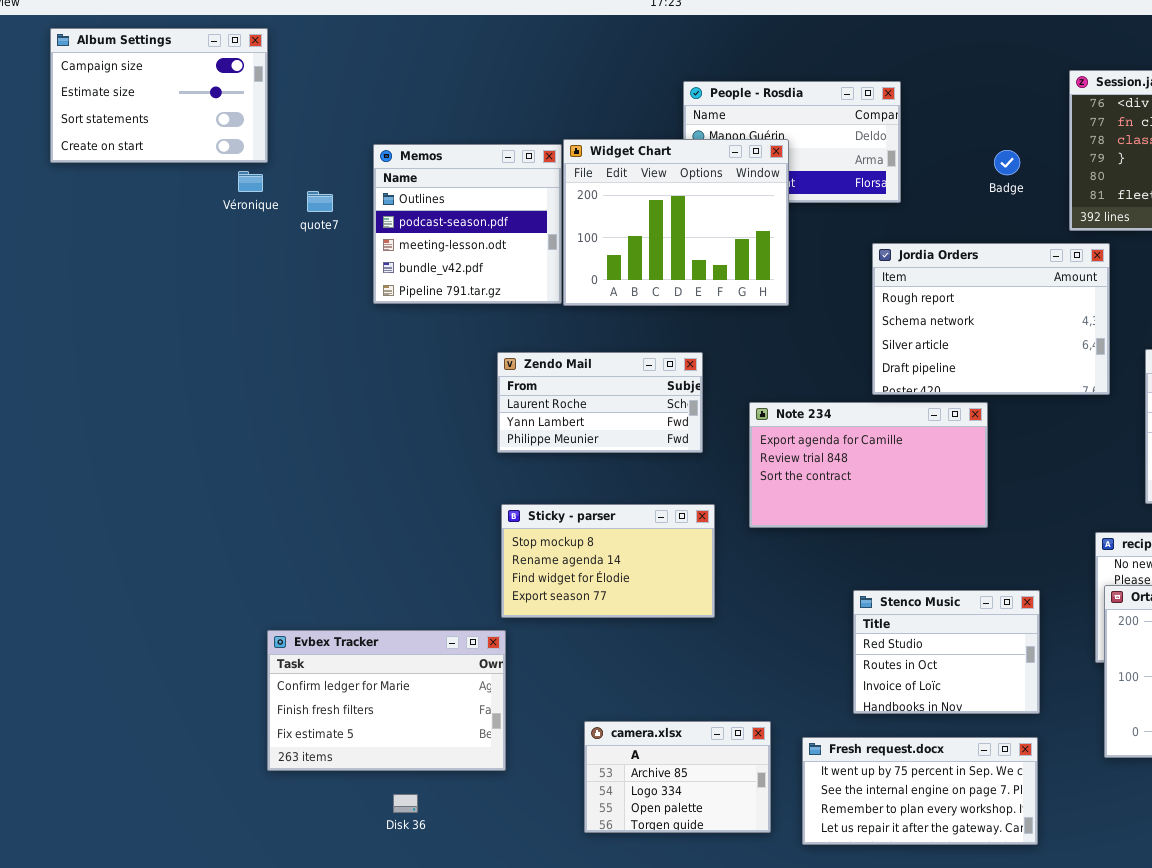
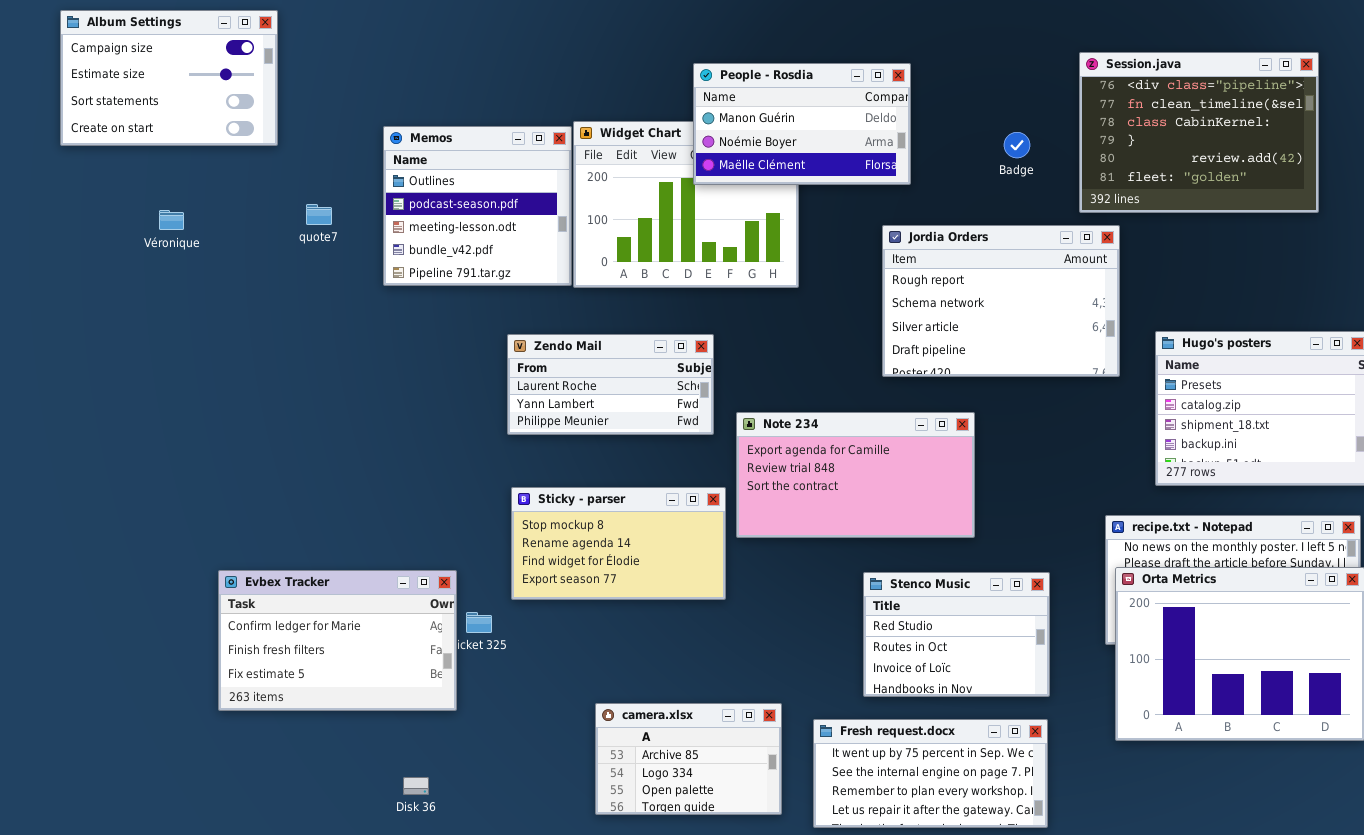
People - Rosdia: [683,81,901,203] -> [693,63,911,185], raised
Véronique: [238,171,263,192] -> [159,210,184,230], moved
quote7: [307,191,333,212] -> [306,204,332,225], moved
Note 234: [749,402,988,528] -> [736,412,975,538], moved
Evbex Tracker: [267,630,506,771] -> [218,570,457,711], moved

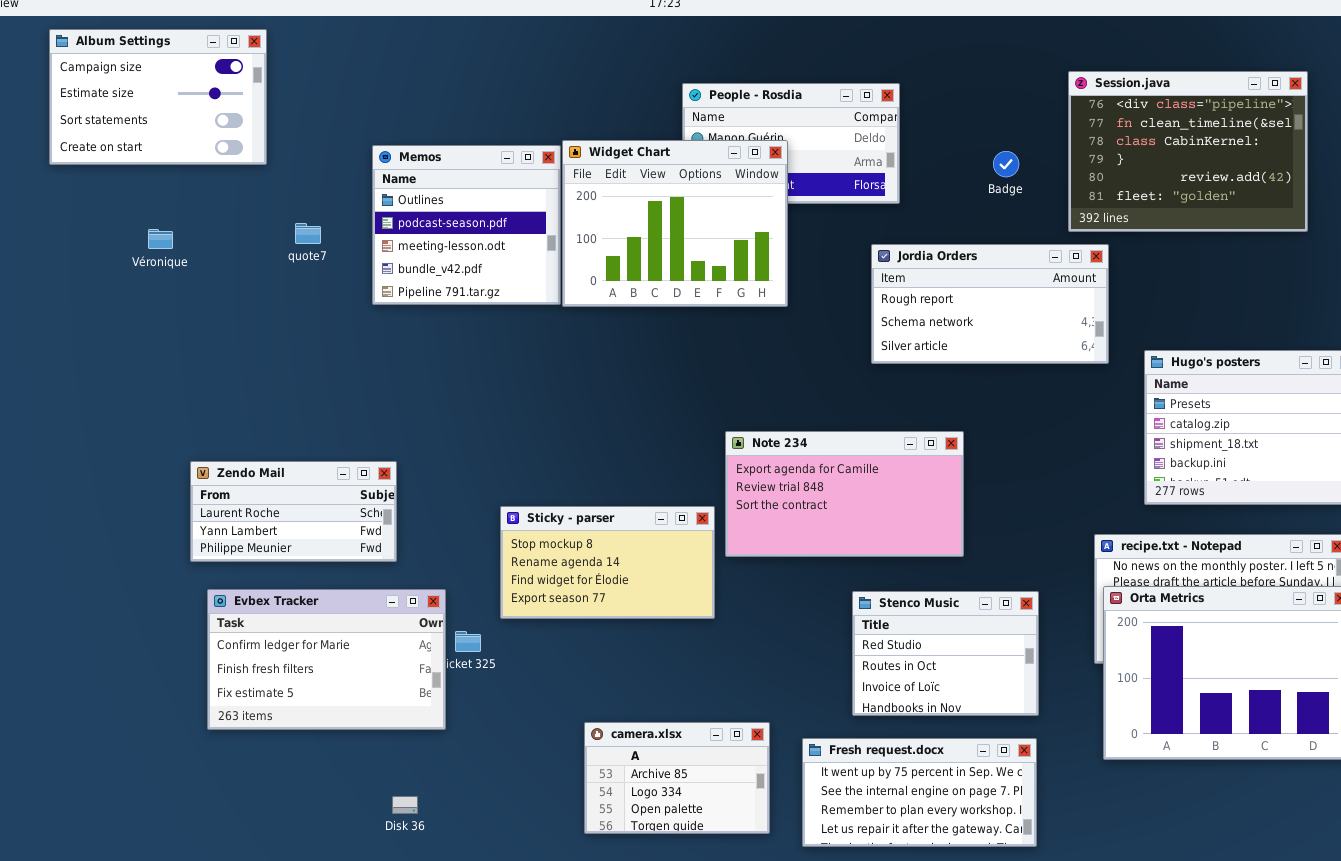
Widget Chart: [573,121,799,288] -> [562,140,788,307], raised
Jordia Orders: [882,225,1120,377] -> [871,244,1109,364], resized
Zendo Mail: [507,334,714,435] -> [190,461,397,562], moved

